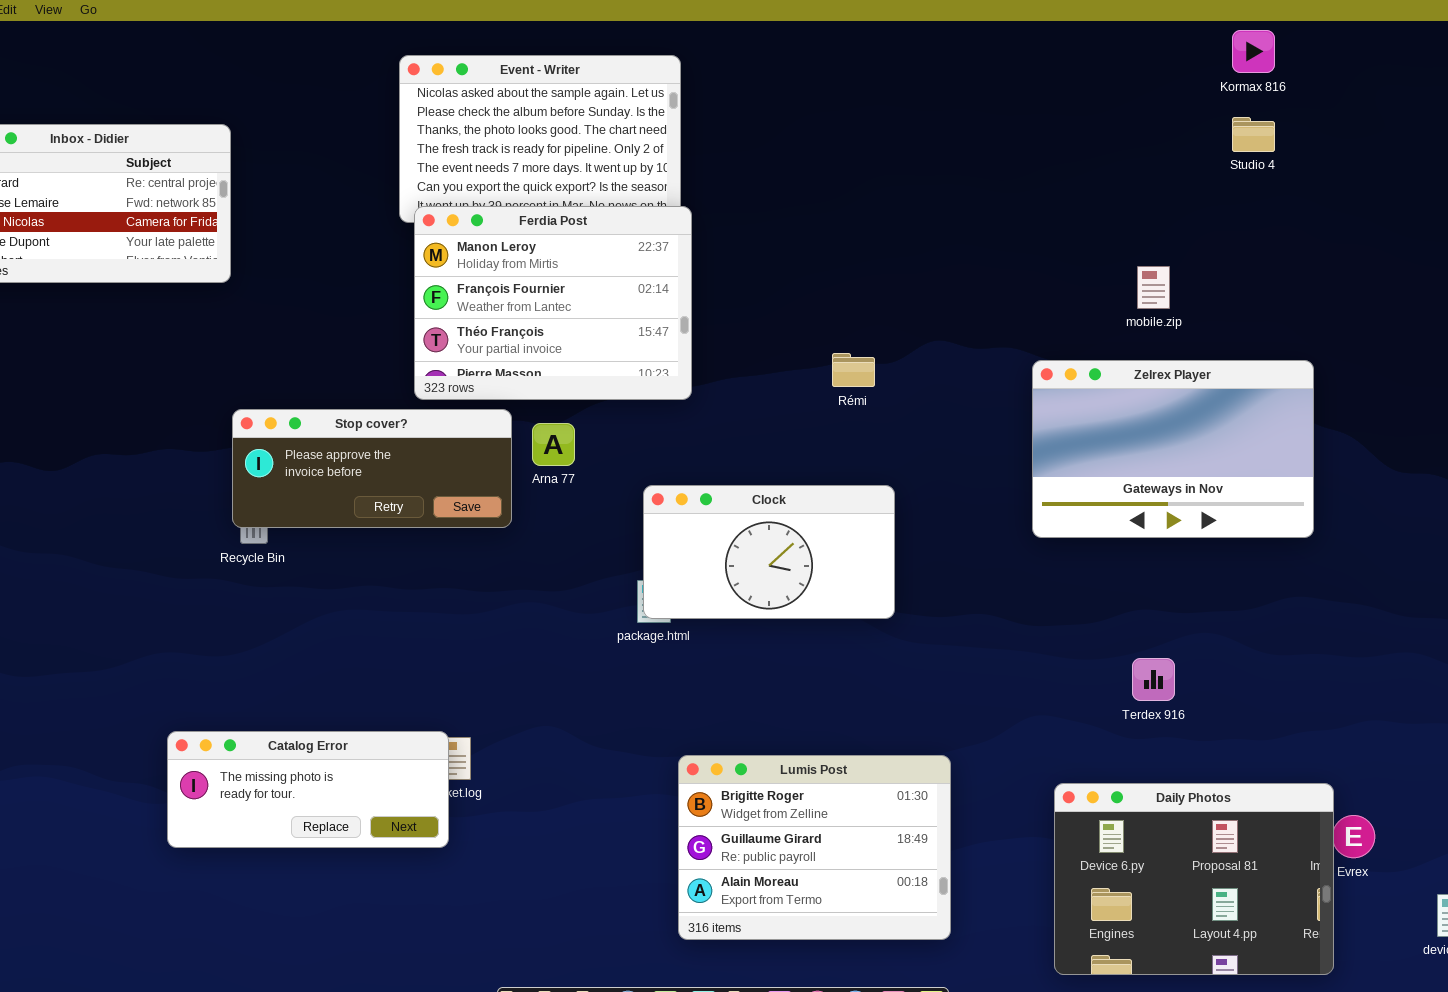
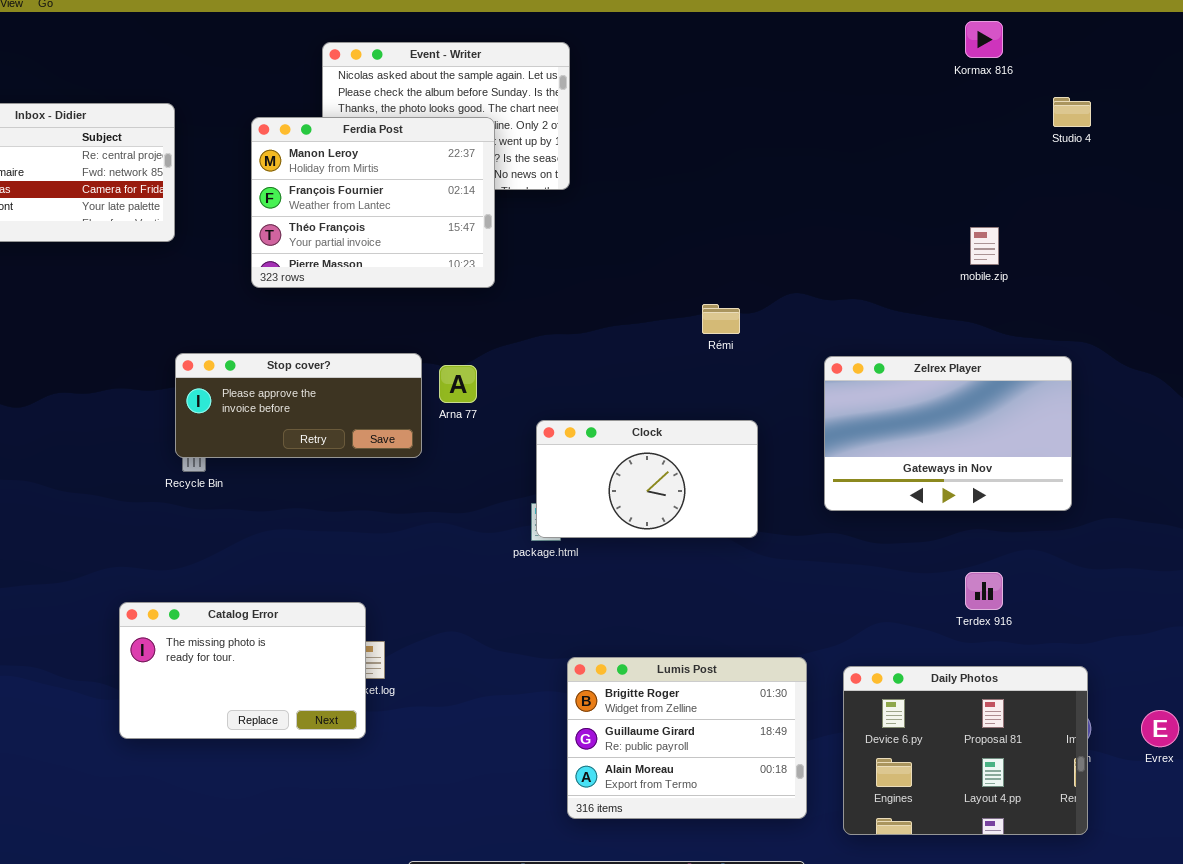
Kormax 816: [1232,30,1275,73] -> [965,21,1003,58], moved
Ferdia Post: [414,206,692,400] -> [251,117,495,288], moved
Zelrex Player: [1032,360,1314,538] -> [824,356,1072,511], moved
Catalog Error: [167,731,449,848] -> [119,602,366,739], resized
Daily Photos: [1054,783,1334,975] -> [843,666,1088,835], moved

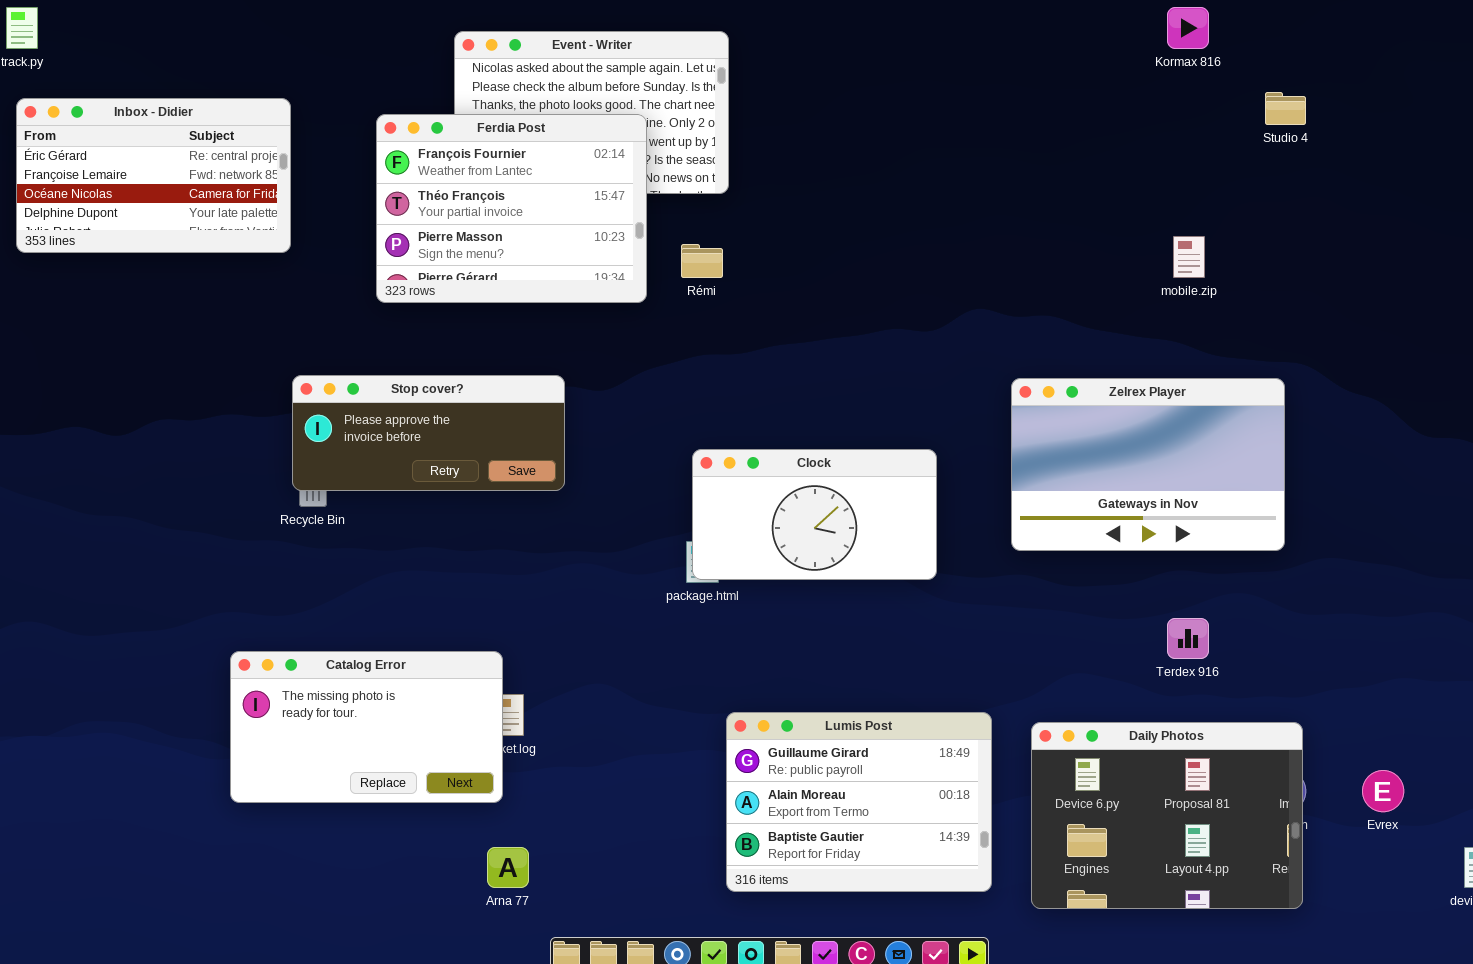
Ferdia Post: [251,117,495,288] -> [376,114,647,303], scrolled down 1 row
Rémi: [702,304,740,334] -> [681,244,723,278], moved
Arna 77: [439,365,477,403] -> [487,847,529,888], moved
Lumis Post: [567,657,807,819] -> [726,712,992,892], scrolled down 1 row

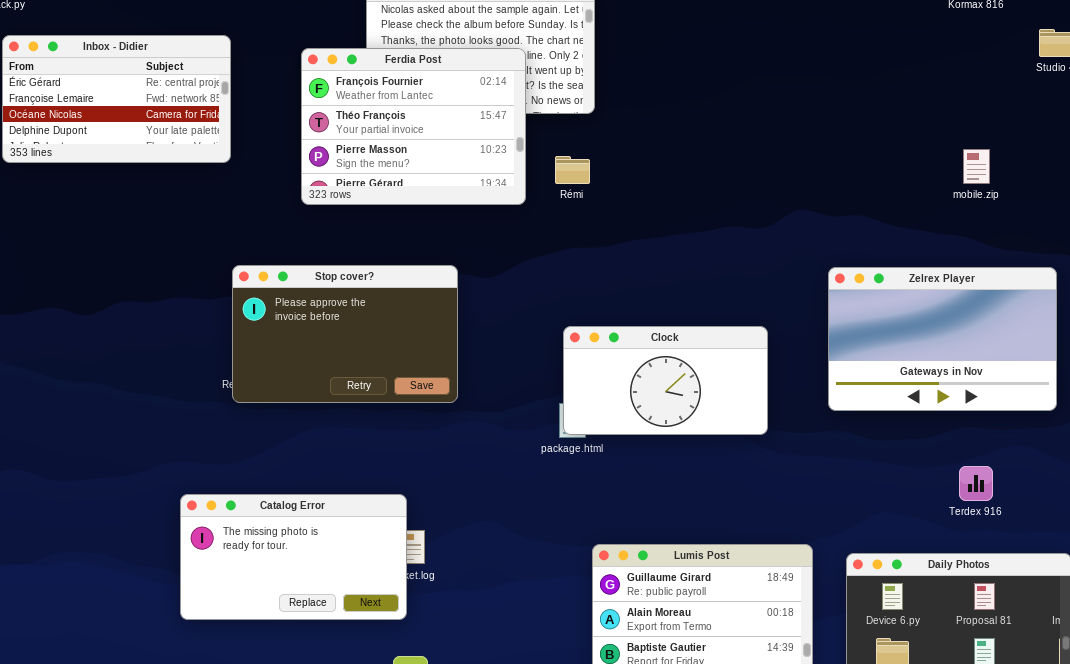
Stop cover?: [292,375,565,491] -> [232,265,458,403], resized

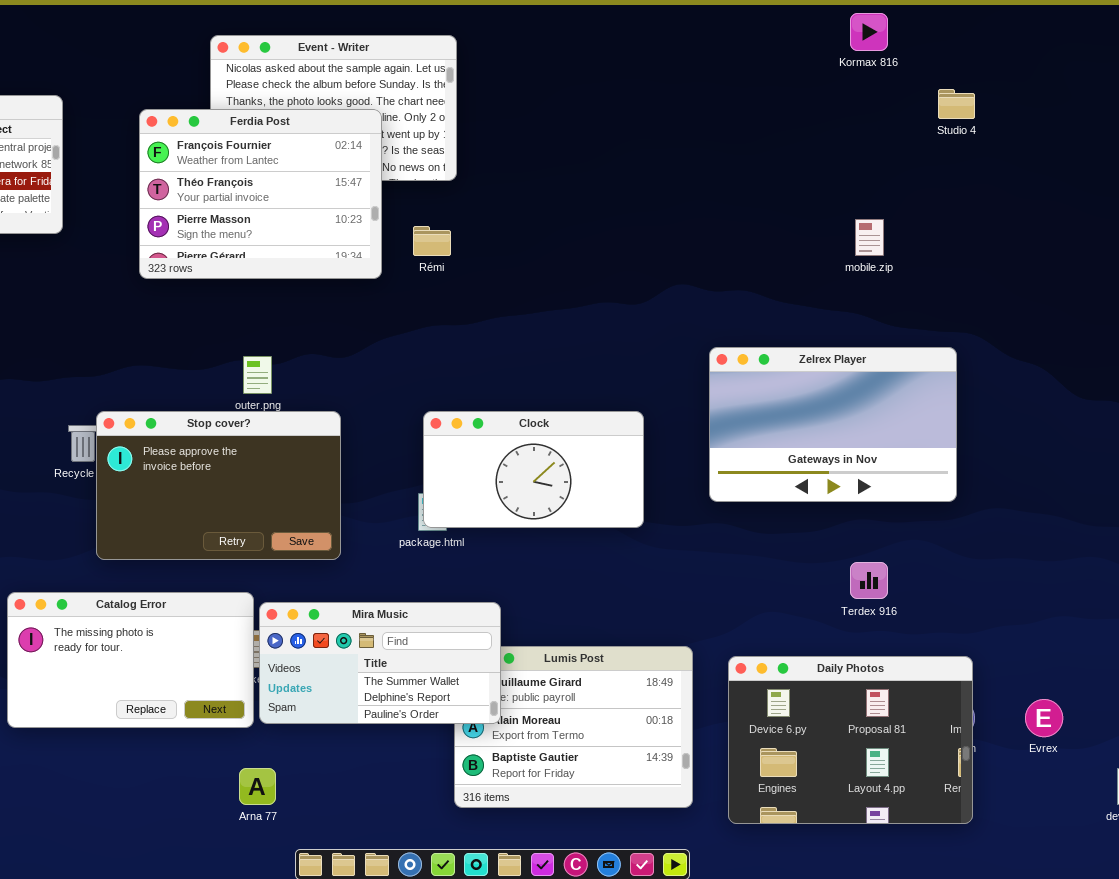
Stop cover?: [232,265,458,403] -> [96,411,341,560], moved
Mira Music: none -> [259,602,501,724], opened

